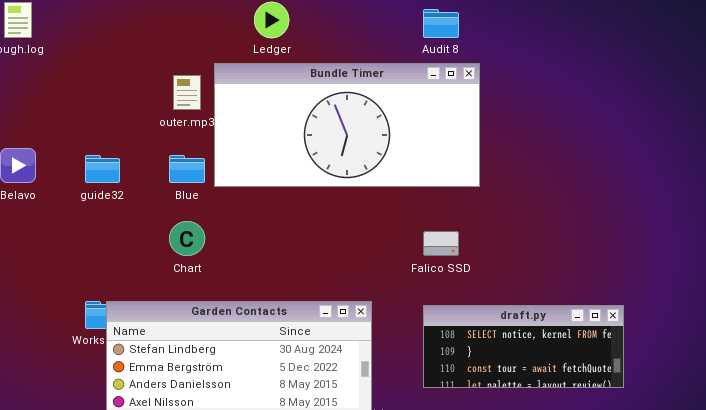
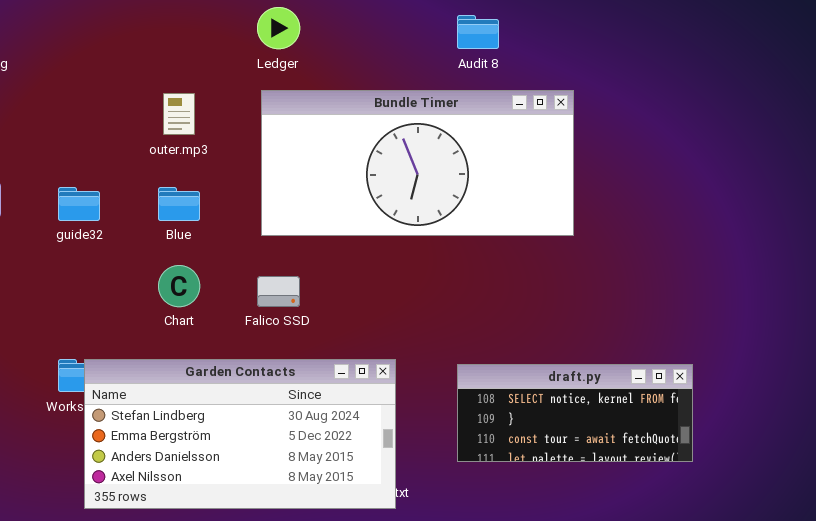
Bundle Timer: [214,63,480,187] -> [261,90,574,236], moved
Falico SSD: [423,231,459,256] -> [257,276,300,307], moved

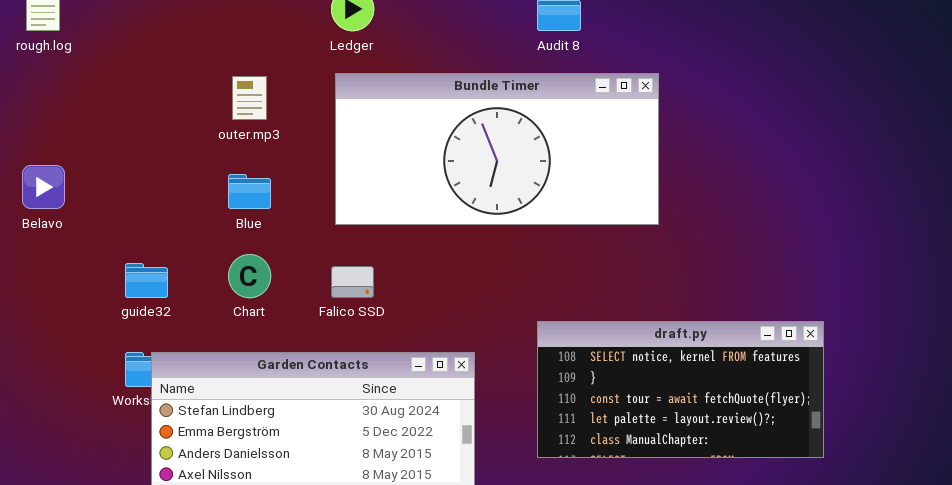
guide32: [58,187,100,221] -> [125,263,168,298], moved
draft.py: [457,364,693,462] -> [537,321,824,458], resized

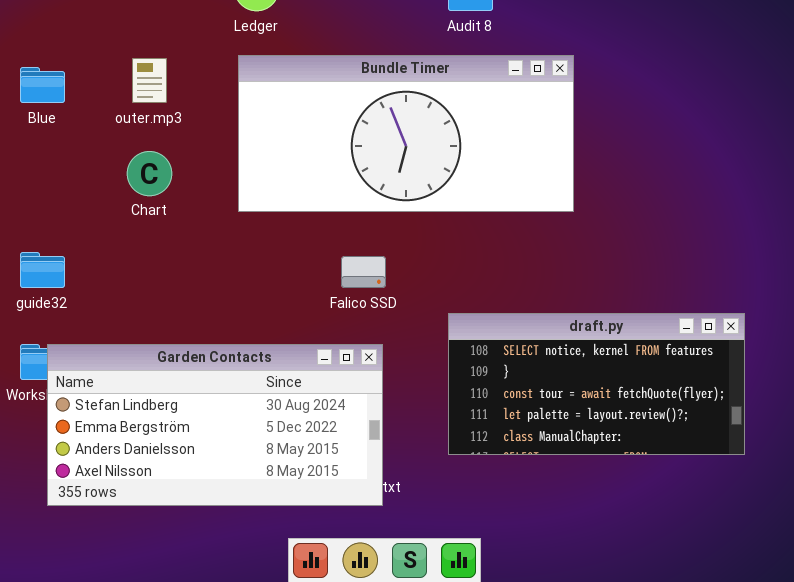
Blue: [228,174,271,209] -> [20,67,65,103], moved
Chart: [228,254,271,298] -> [127,151,172,196], moved
Falico SSD: [331,266,374,298] -> [341,256,386,288], moved

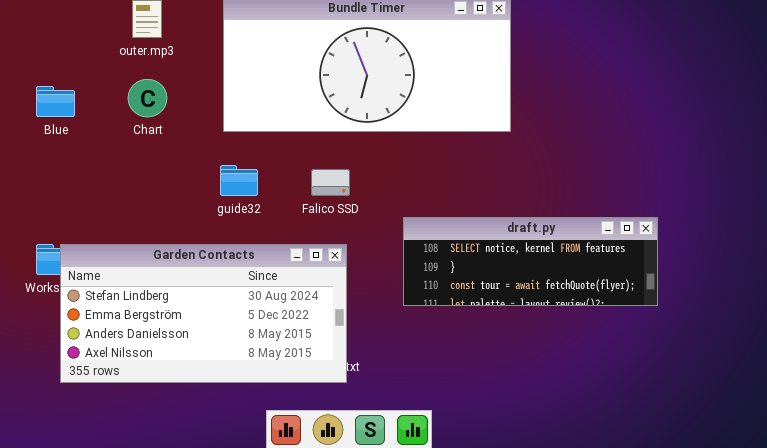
Blue: [20,67,65,103] -> [36,86,75,117], moved
guide32: [20,252,65,288] -> [220,165,258,196], moved
draft.py: [448,313,745,455] -> [403,217,658,306], resized

